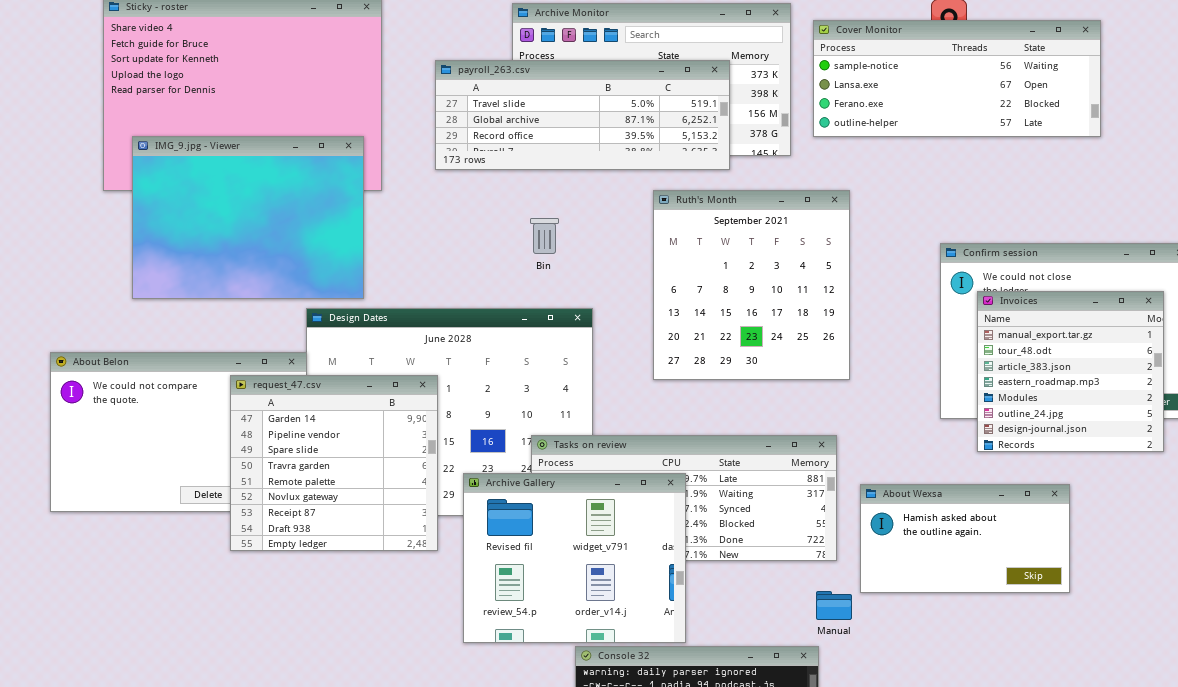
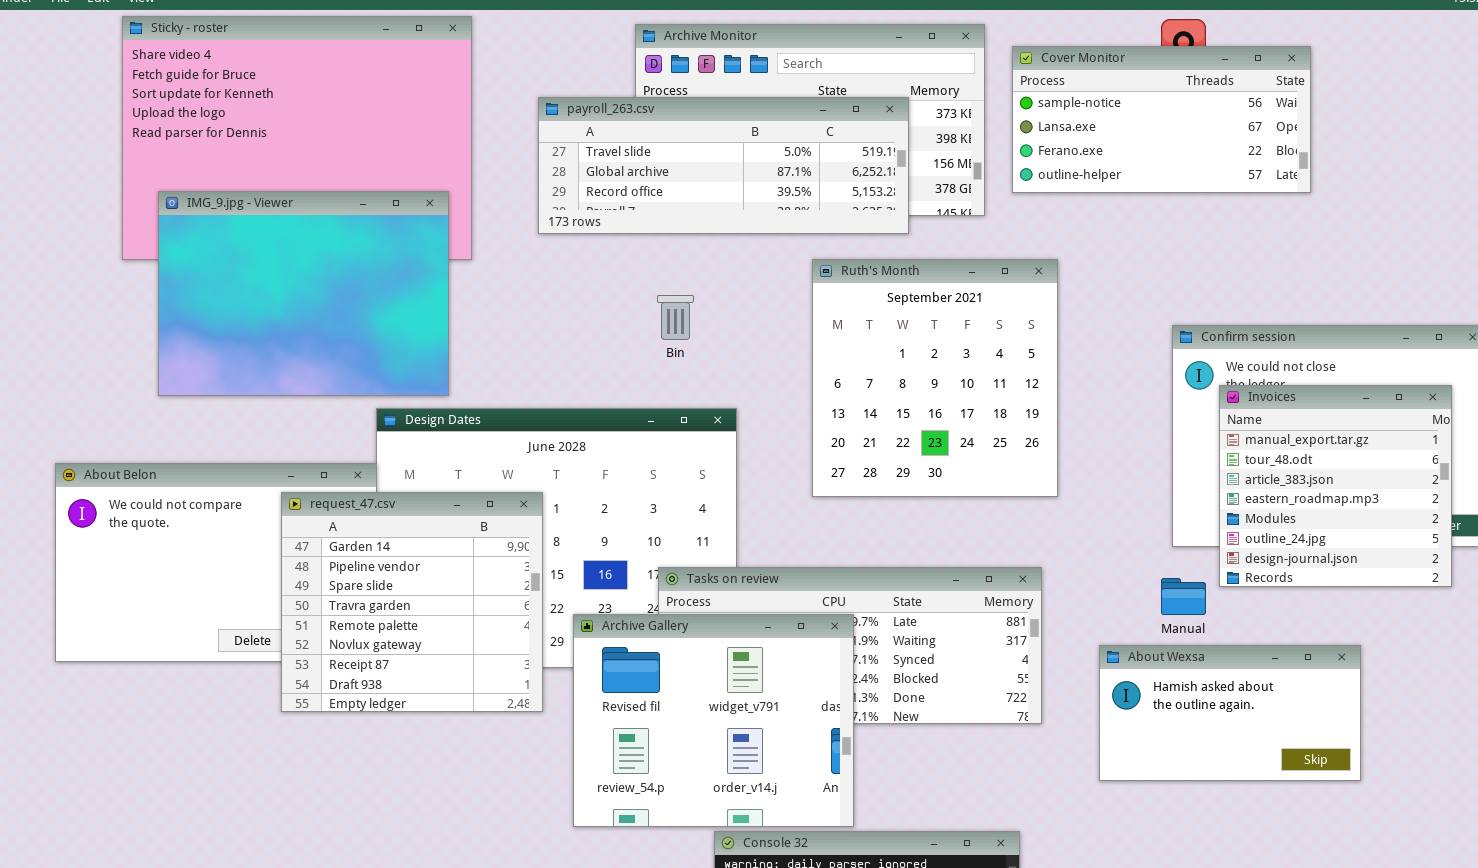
Cover Monitor: [813,20,1101,137] -> [1012,46,1311,193], resized
About Wexsa: [860,484,1070,593] -> [1099,645,1361,781], moved
Manual: [816,591,852,620] -> [1161,578,1206,615], moved

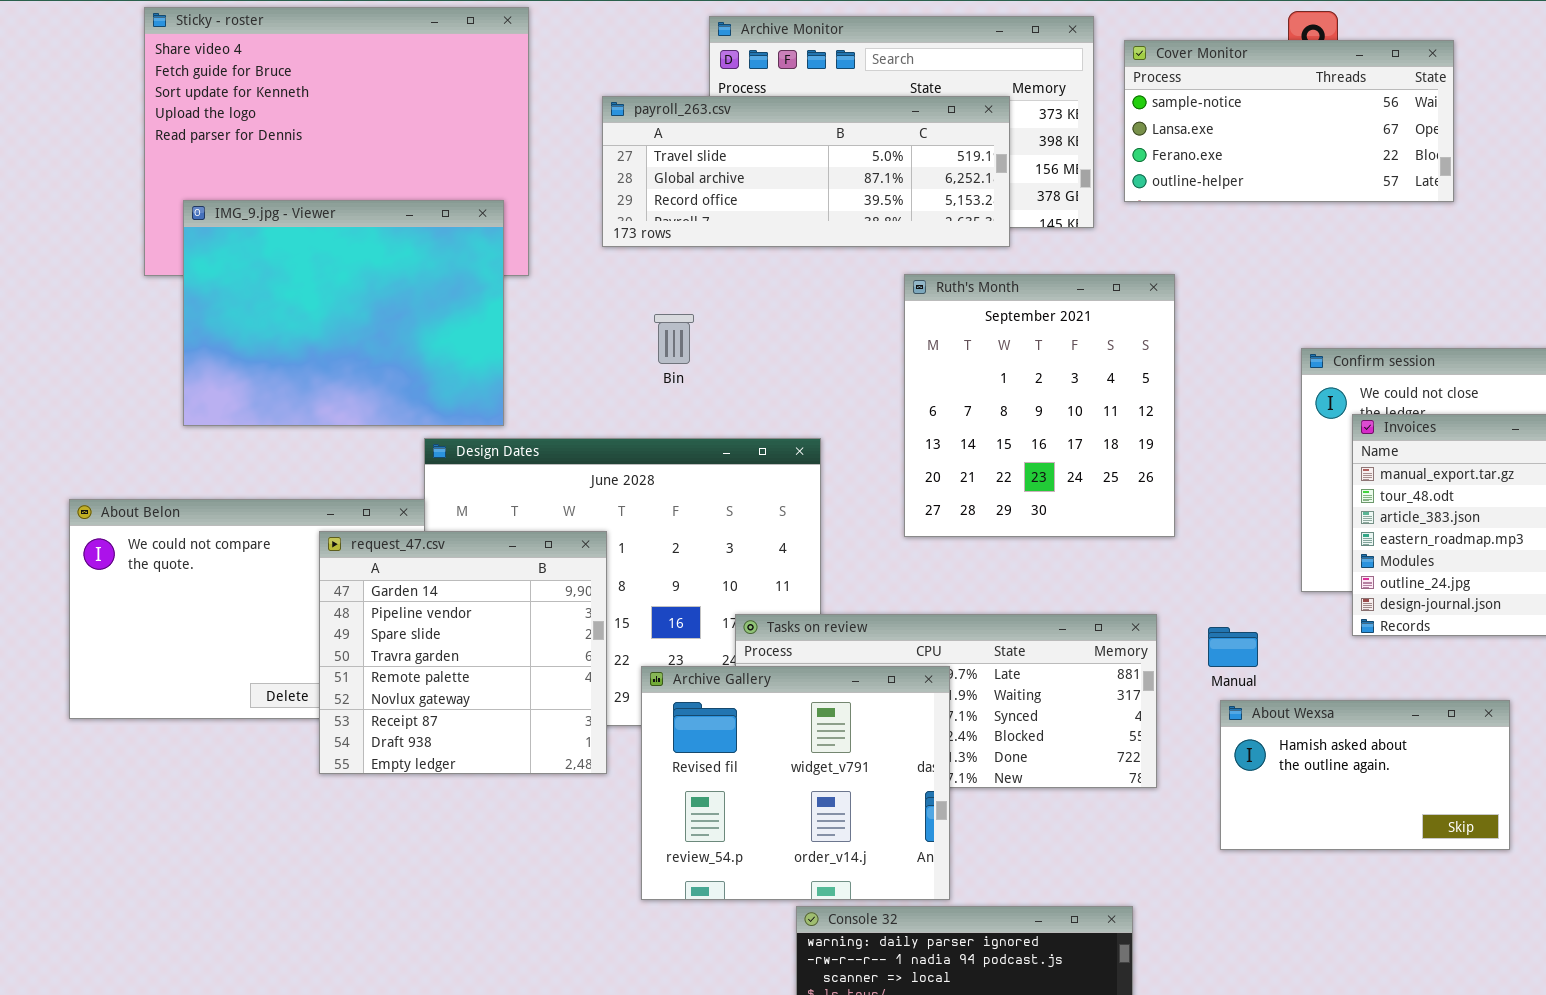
Bin: [657,295,694,340] -> [654,314,694,364], moved
Manual: [1161,578,1206,615] -> [1208,627,1258,667], moved

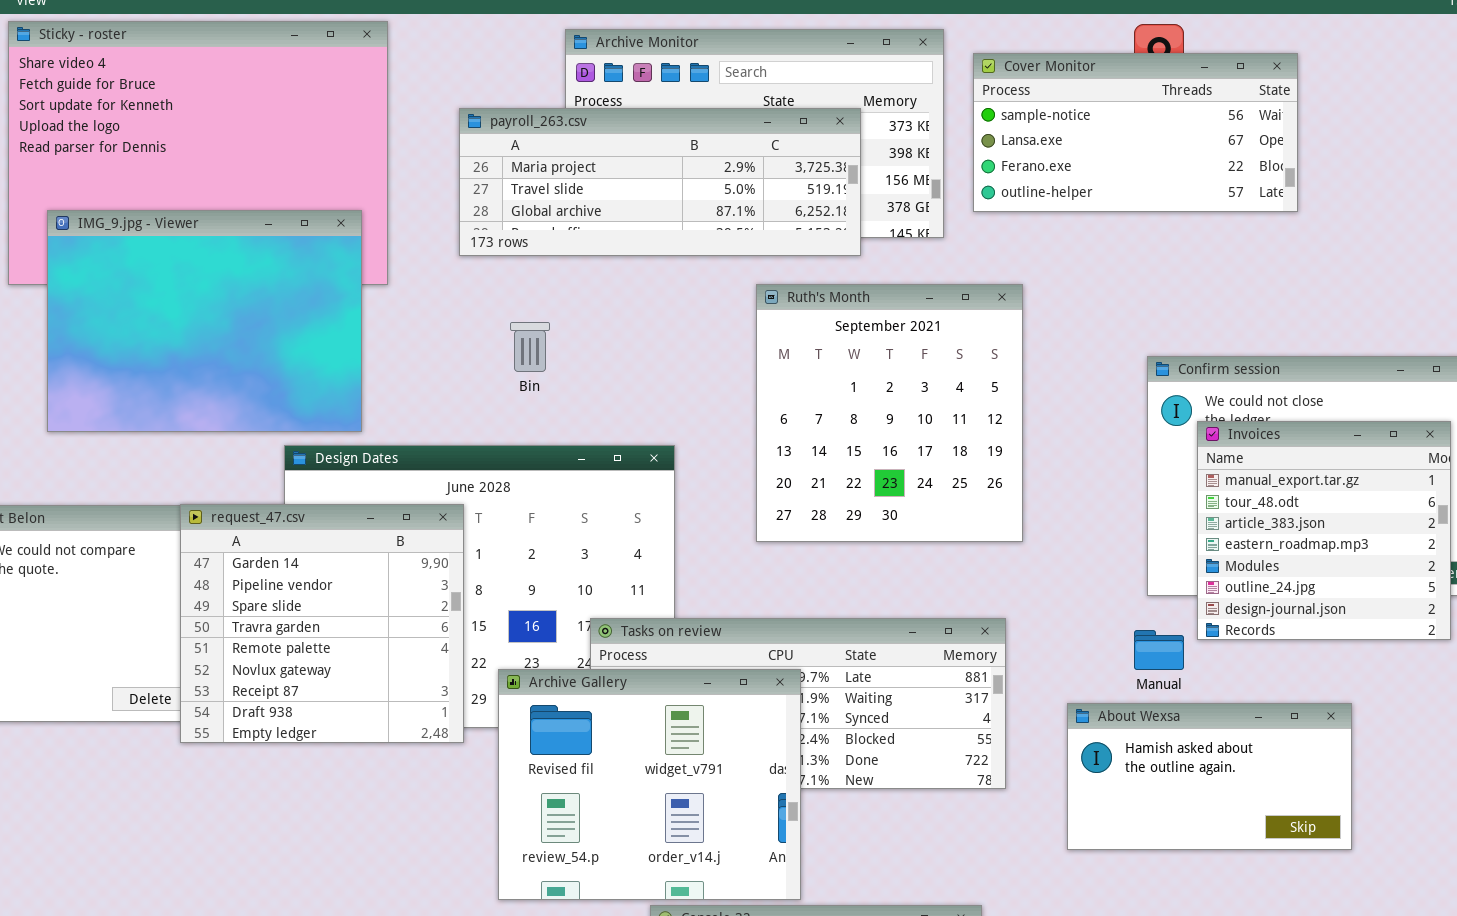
payroll_263.csv: [602,96,1010,247] -> [459,108,861,256], scrolled up 1 row
request_47.csv: [319,531,607,774] -> [180,504,464,743], moved
Manual: [1208,627,1258,667] -> [1134,630,1184,670], moved

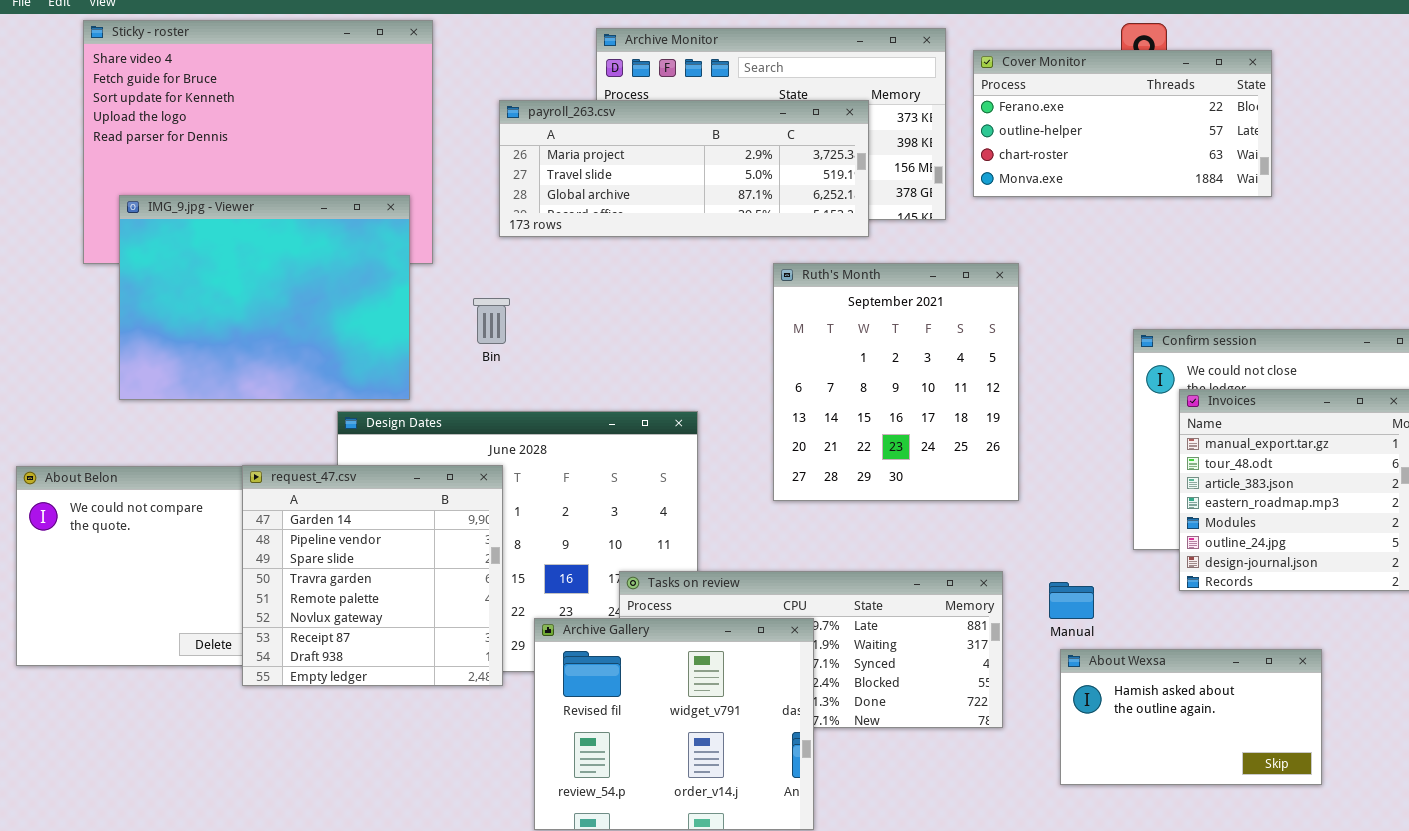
Cover Monitor: [973,53,1298,212] -> [973,50,1272,197], scrolled down 2 rows
Bin: [510,322,550,372] -> [473,298,510,344], moved
Manual: [1134,630,1184,670] -> [1049,582,1094,619], moved

